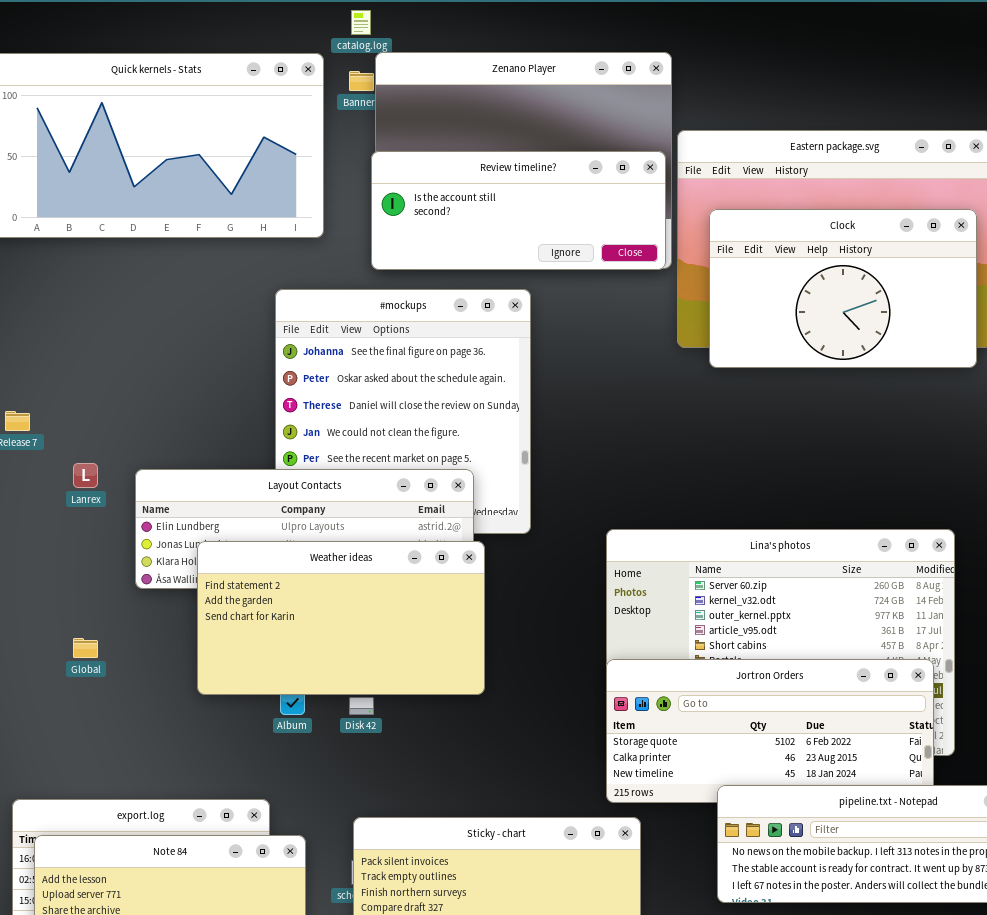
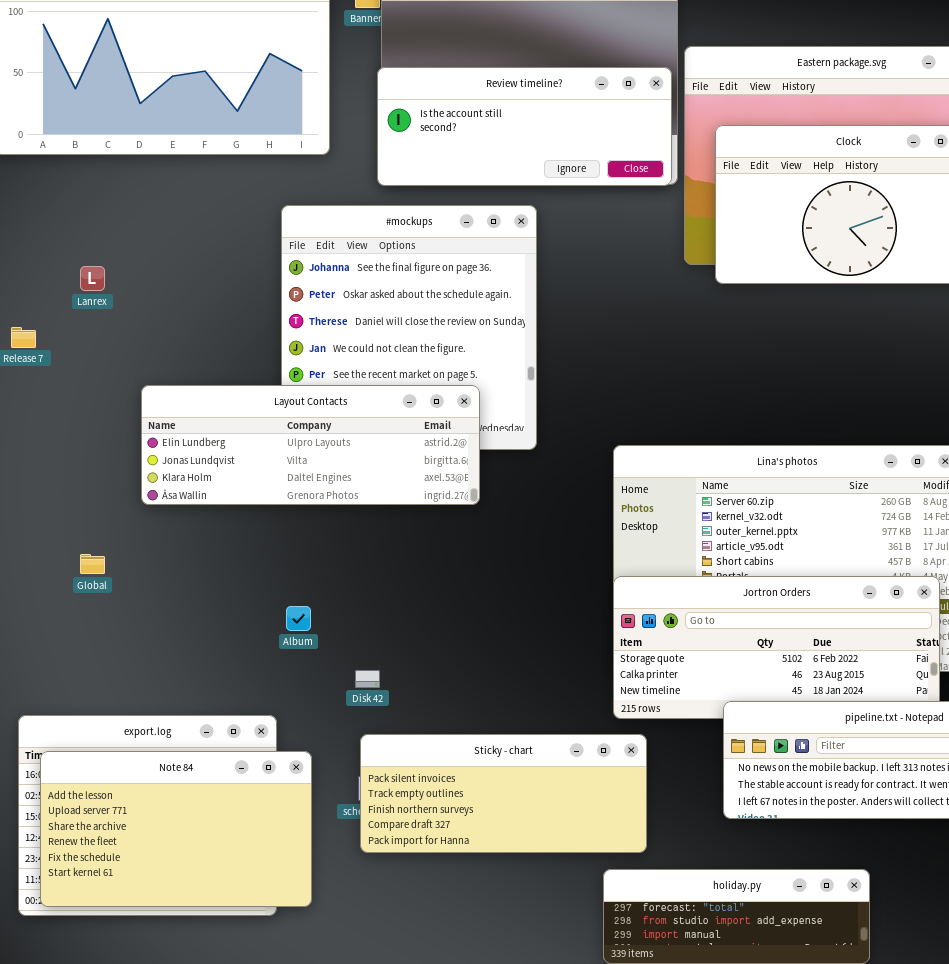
Lanrex: [73,463,98,488] -> [80,266,105,291], moved
Weather ideas: [197,541,485,695] -> none, closed
Disk 42: [349,697,374,715] -> [355,670,380,688], moved

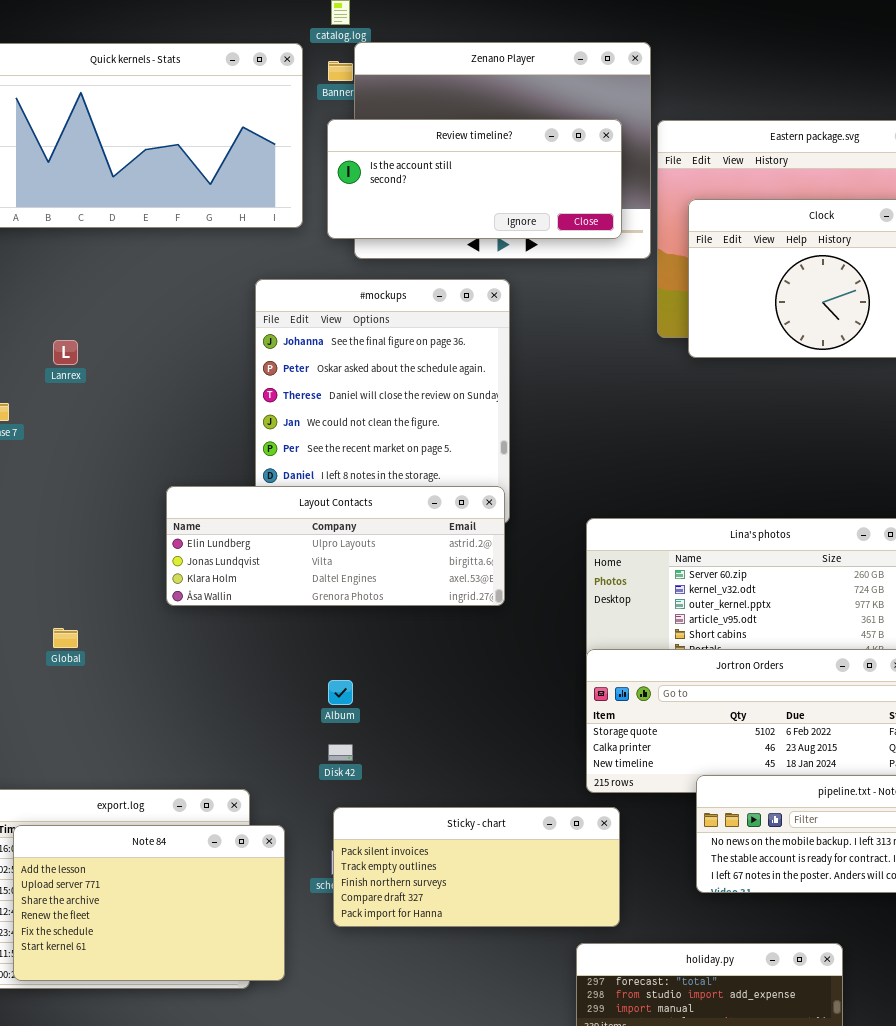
Review timeline?: [377,67,672,186] -> [327,119,622,239], moved
Layout Contacts: [141,385,480,505] -> [166,486,505,606], moved
Album: [286,606,311,631] -> [328,680,353,705], moved

